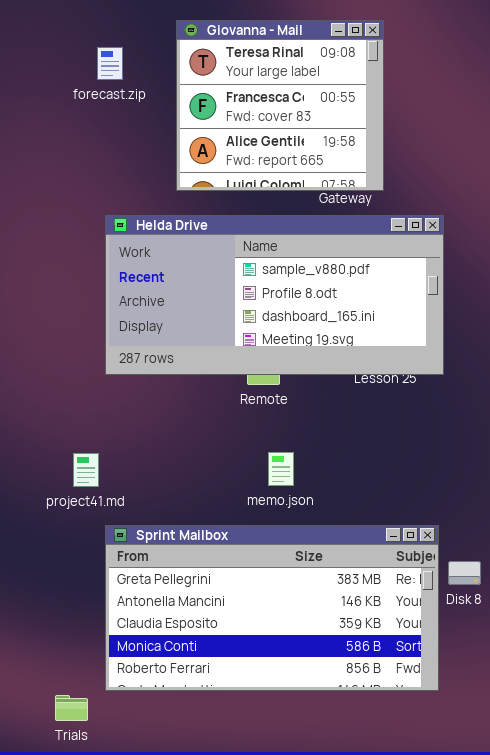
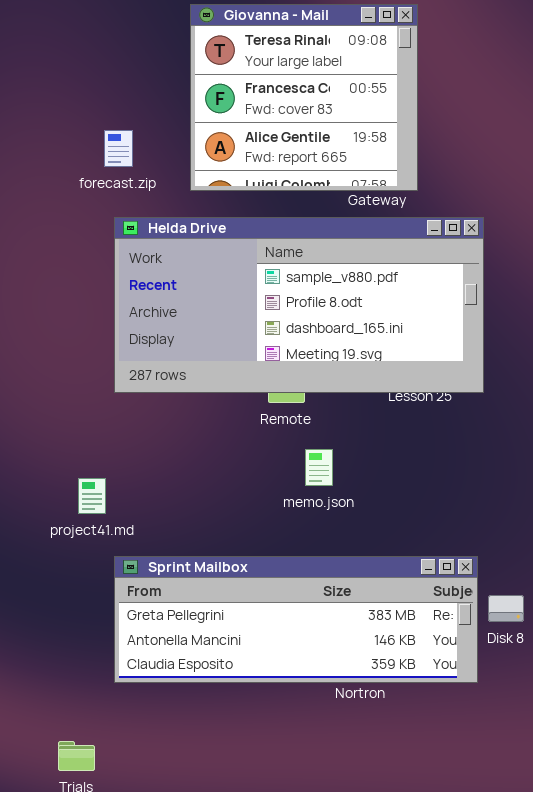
forecast.zip: [97,47,123,80] -> [104,130,133,167], moved
memo.json: [268,452,294,486] -> [305,449,333,486], moved
Sprint Mailbox: [105,525,439,691] -> [114,556,478,683], resized

